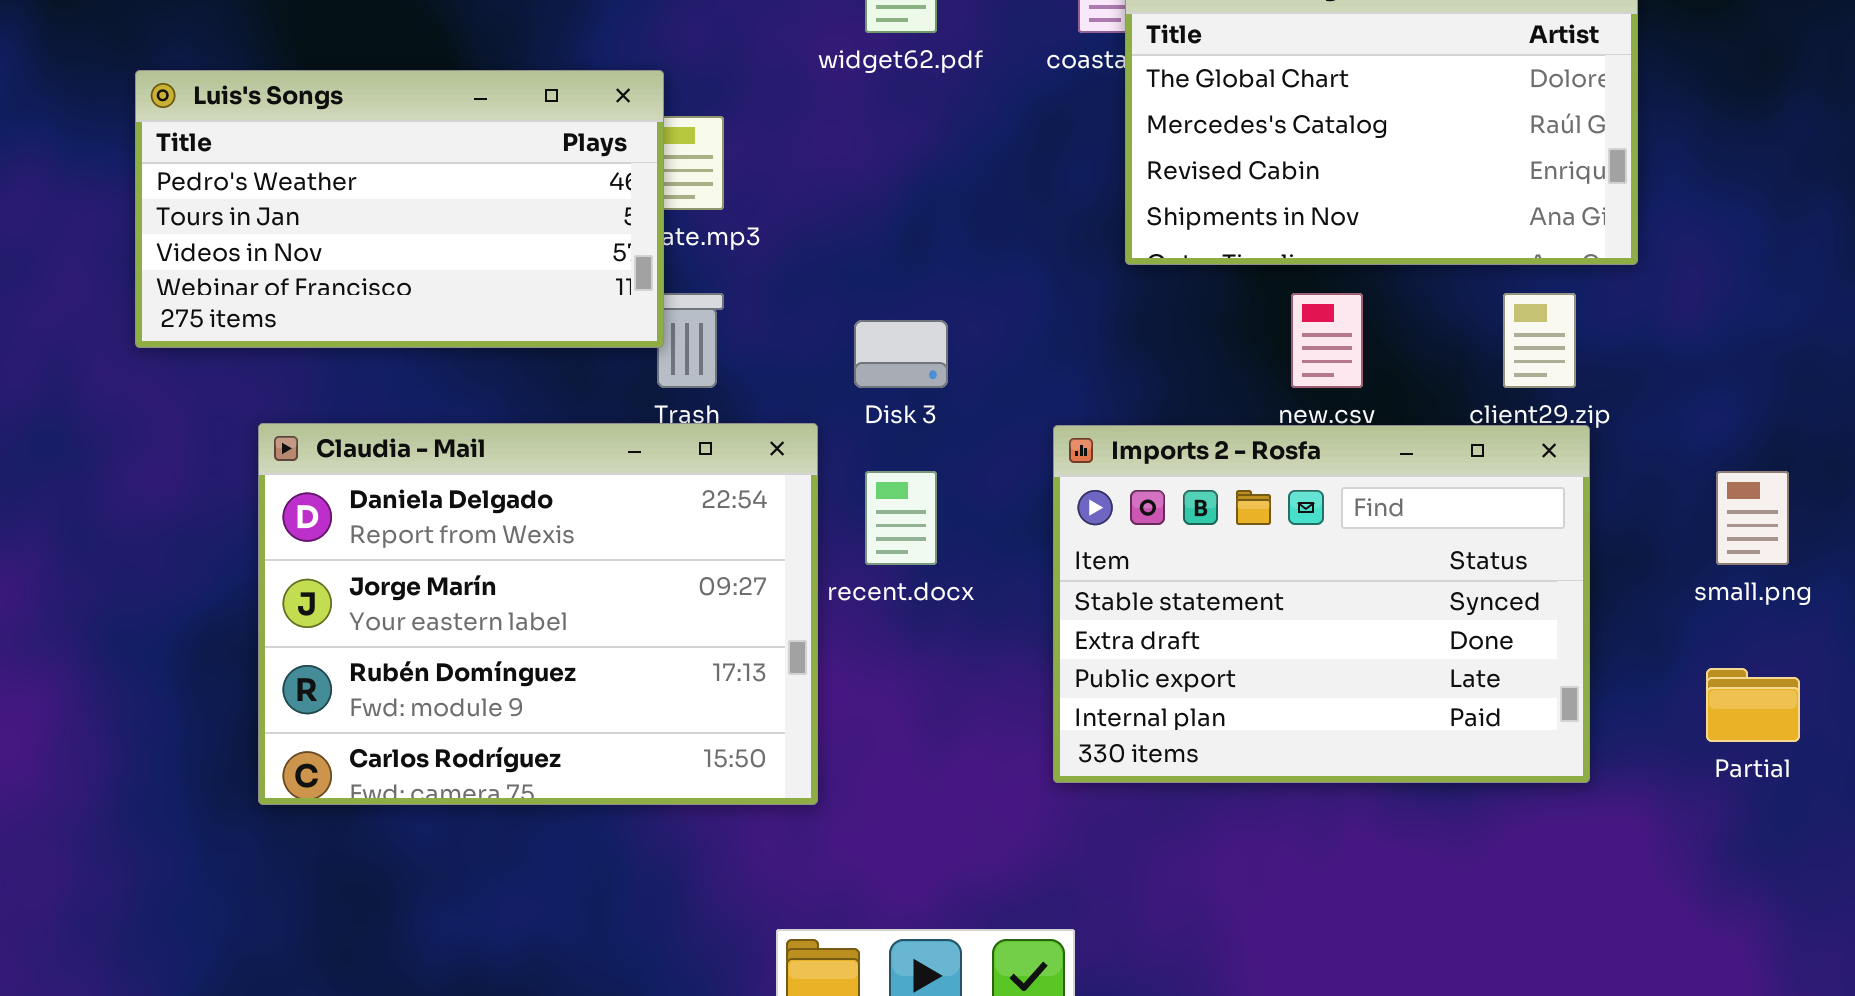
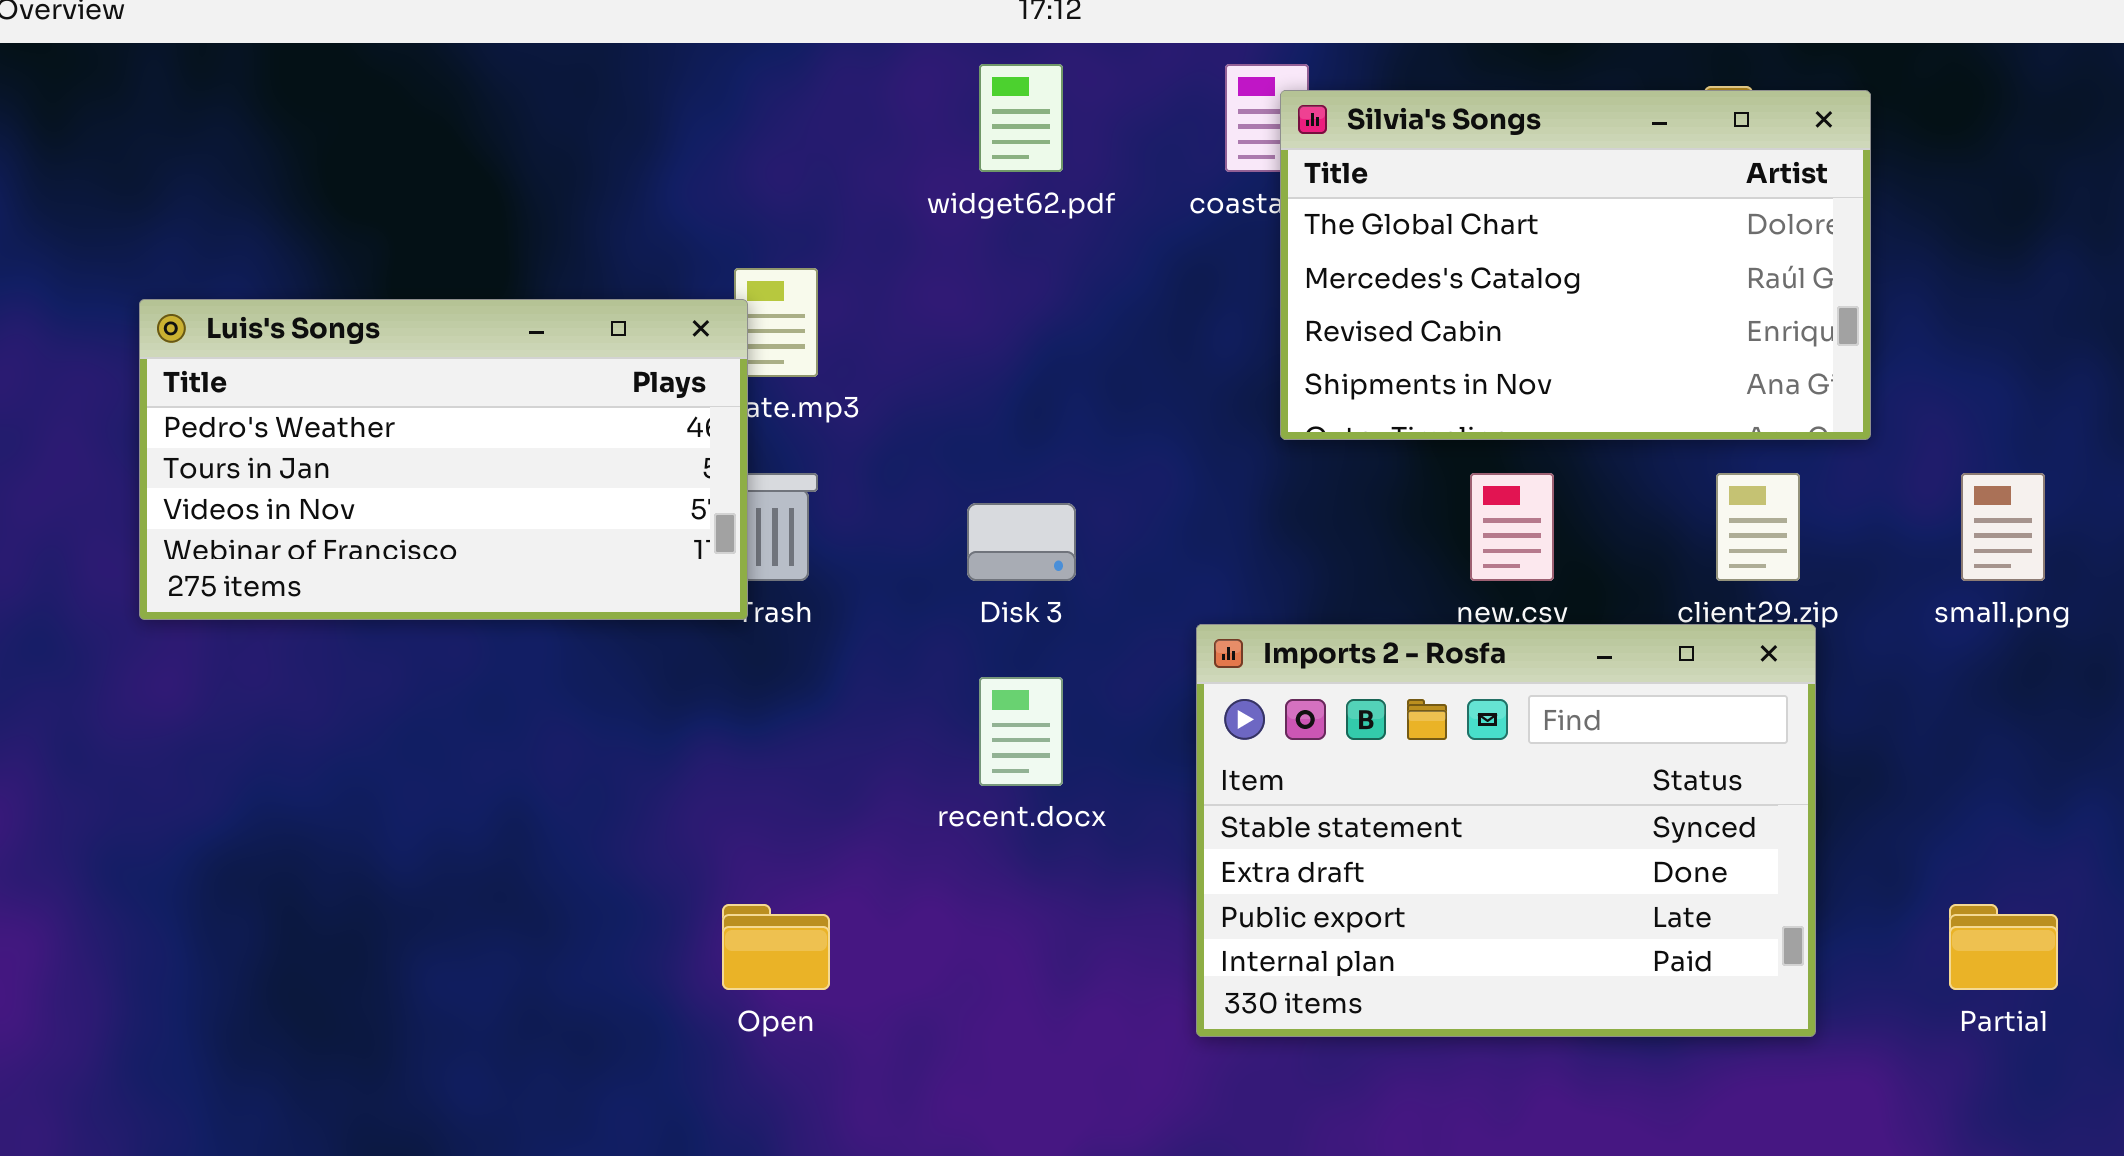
Luis's Songs: [135,70,664,348] -> [139,299,748,620], moved
Claudia - Mail: [258,423,818,805] -> none, closed
small.png: [1716,471,1789,565] -> [1961,473,2045,581], moved

